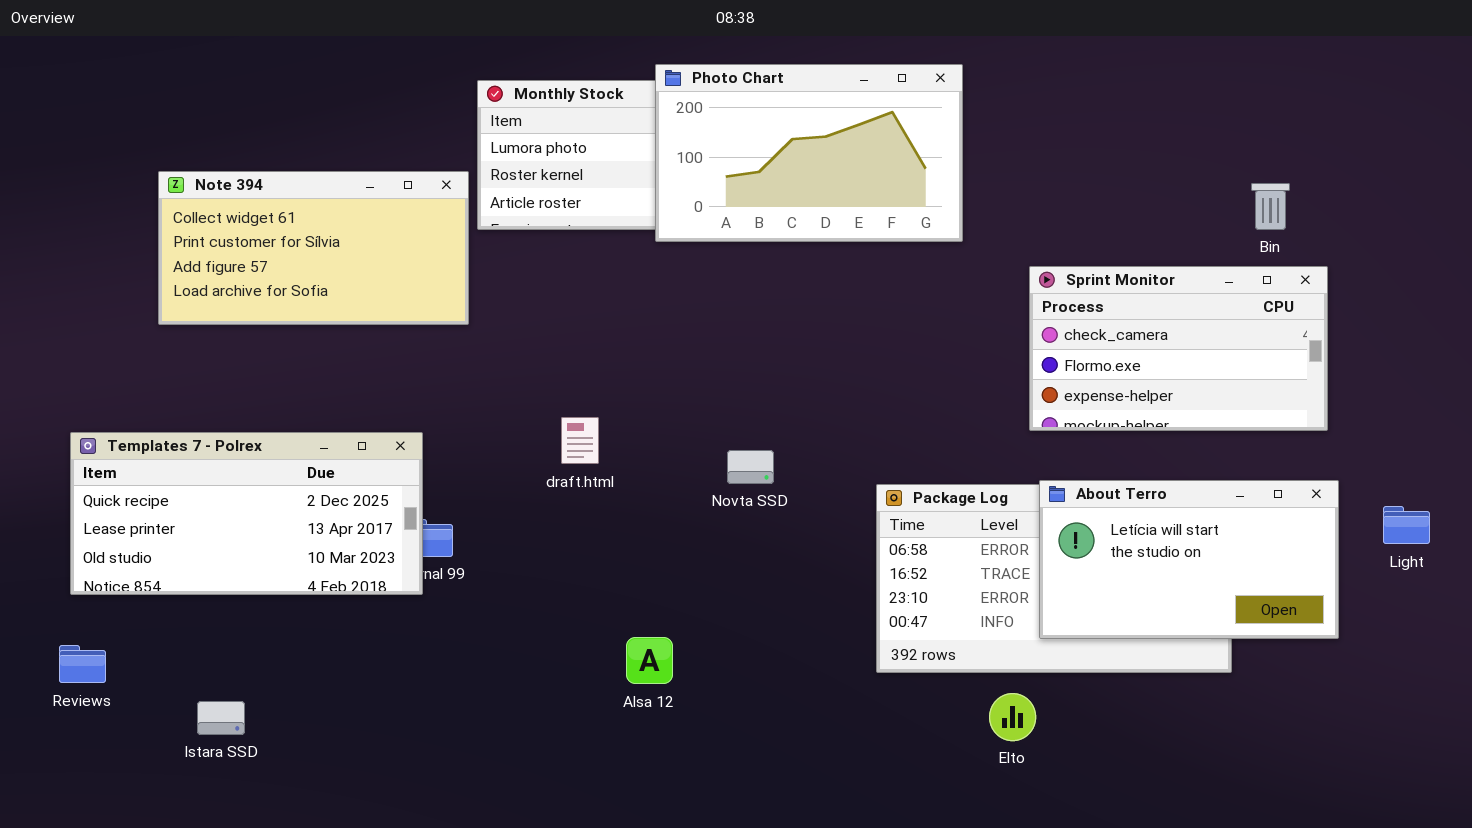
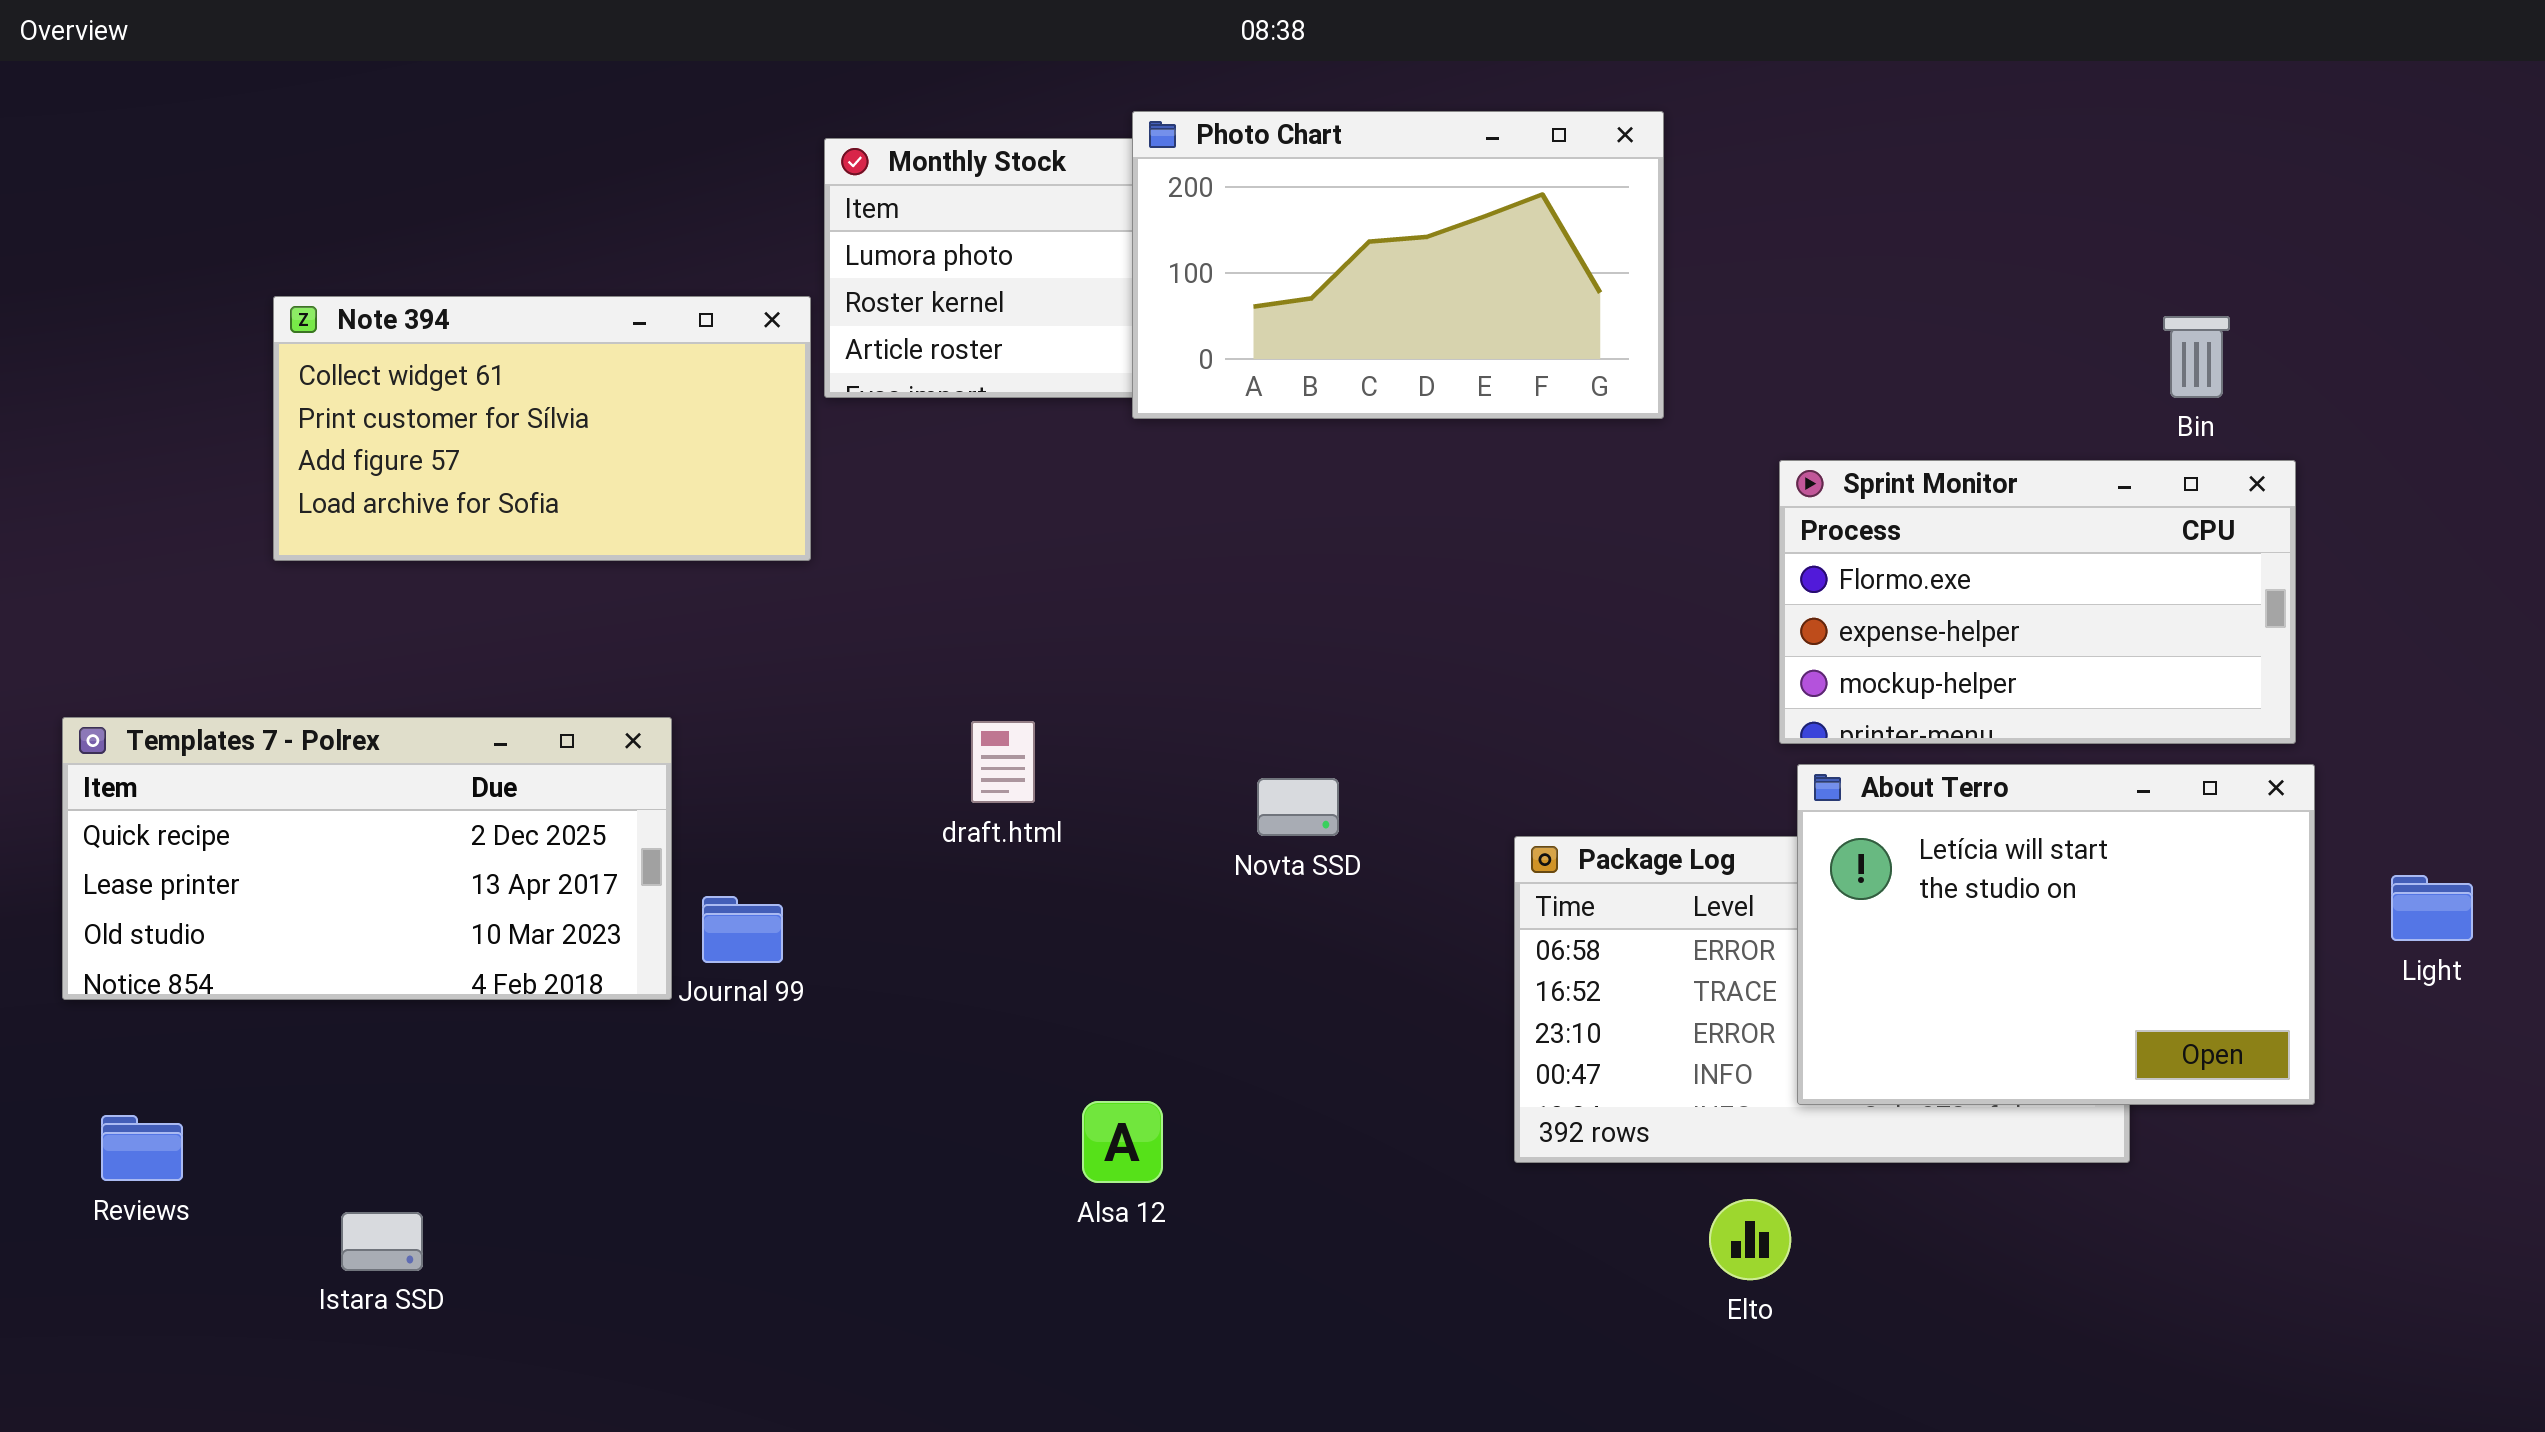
Sprint Monitor: [1029,266,1328,431] -> [1779,460,2296,744], scrolled down 1 row
Templates 7 - Polrex: [70,432,423,595] -> [62,717,672,1000], moved
About Terro: [1039,480,1339,639] -> [1797,764,2315,1105], resized

